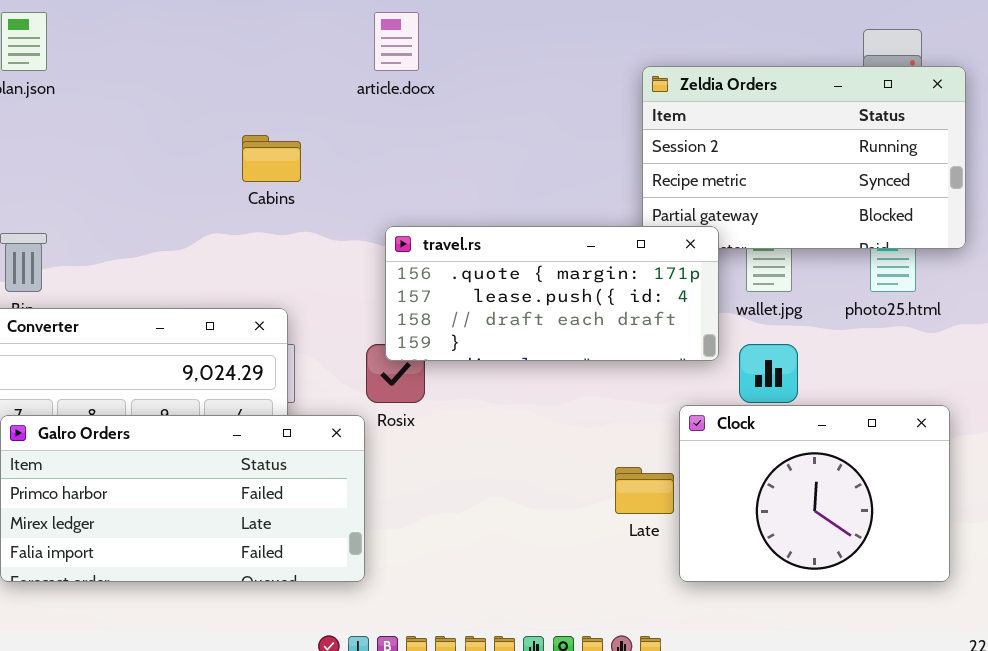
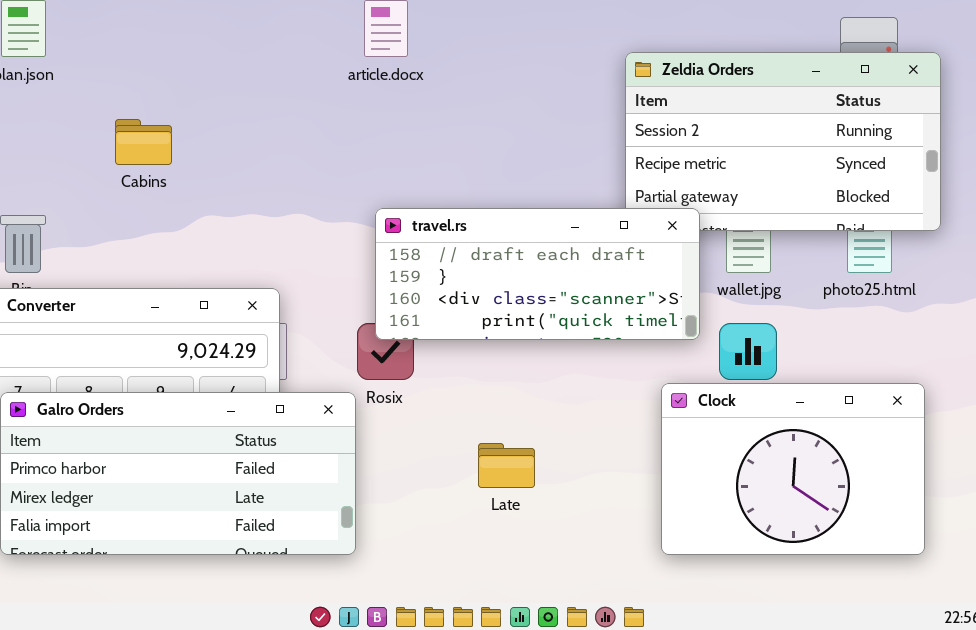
Cabins: [242,135,301,182] -> [115,119,172,165], moved
travel.rs: [385,226,719,361] -> [375,208,700,340], scrolled down 2 rows
Late: [615,467,674,514] -> [478,443,535,488], moved

